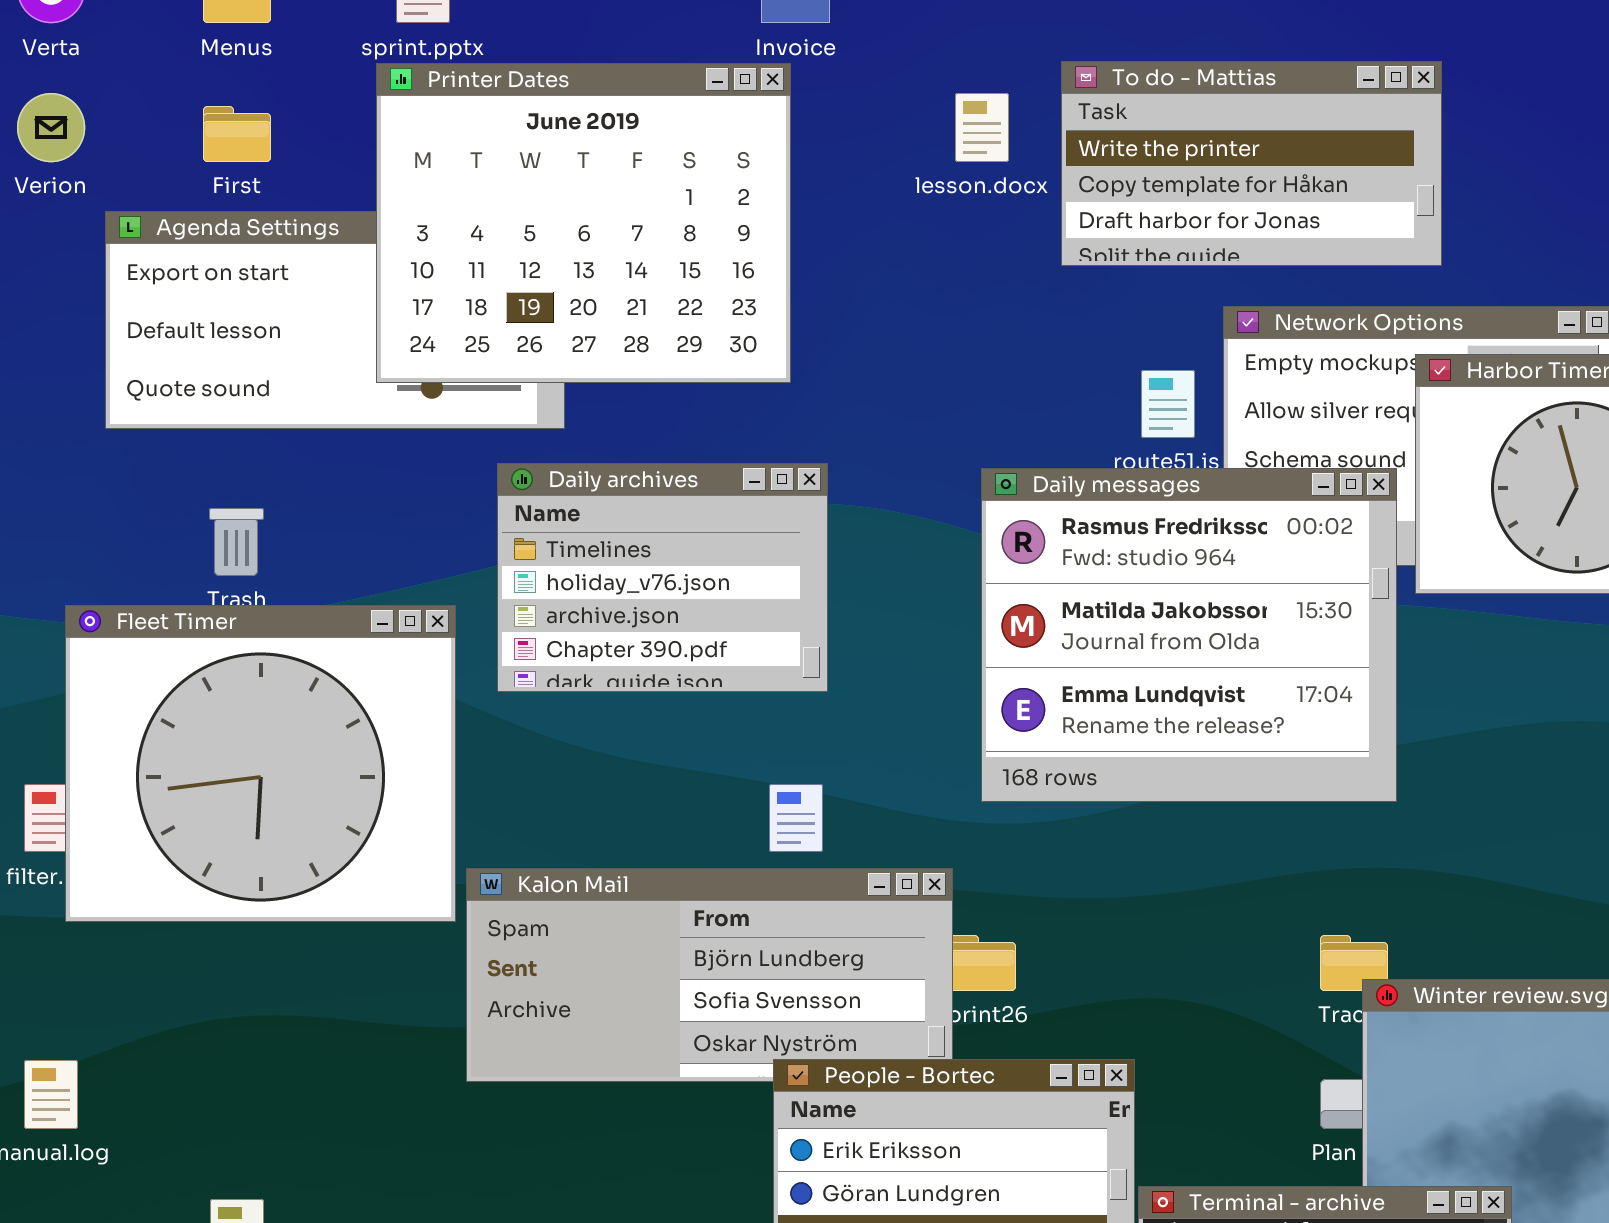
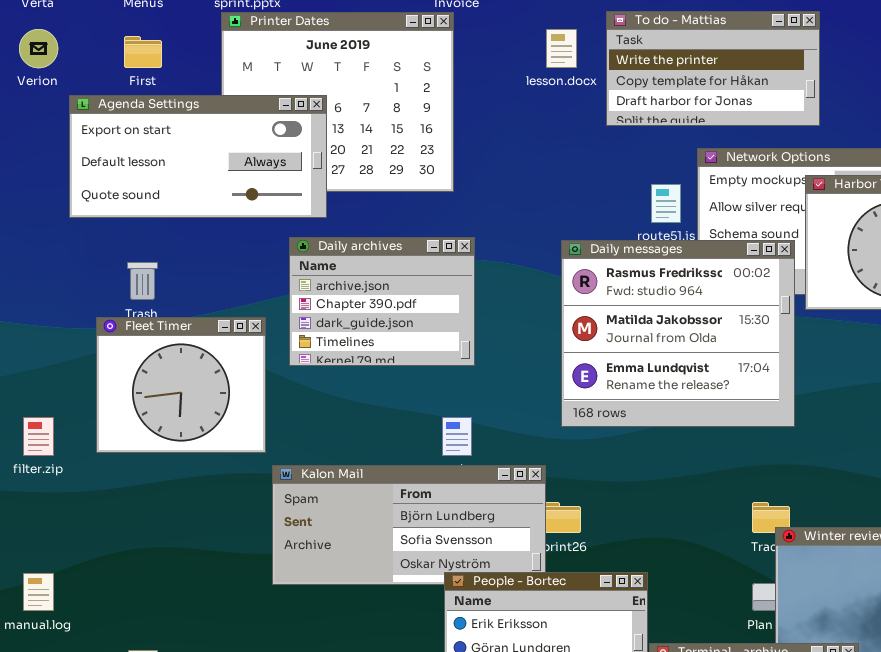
Agenda Settings: [105,211,565,429] -> [69,95,327,218], raised
Daily archives: [497,463,828,692] -> [289,237,475,366], scrolled down 2 rows
Fleet Timer: [65,605,456,922] -> [96,317,266,453], resized

